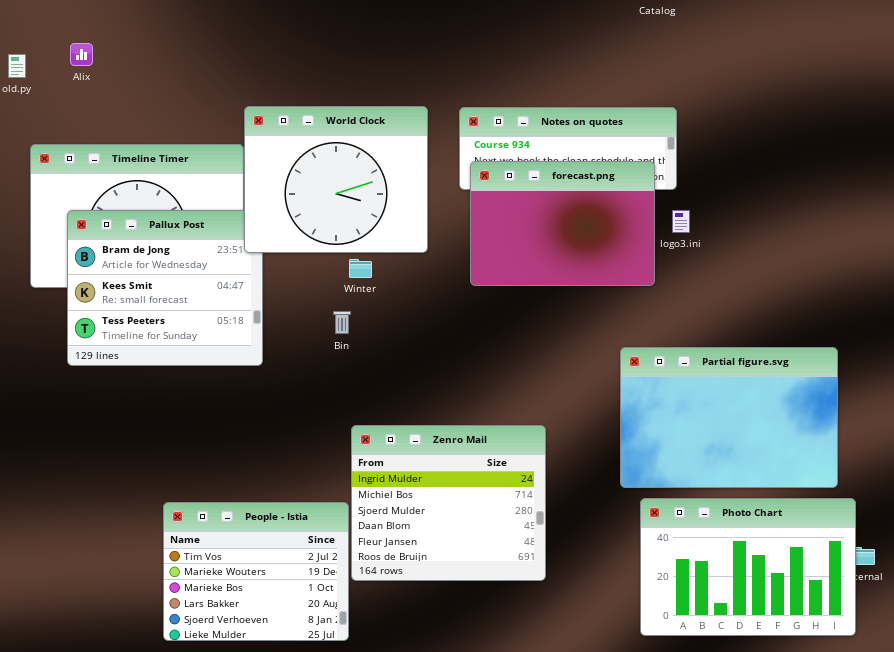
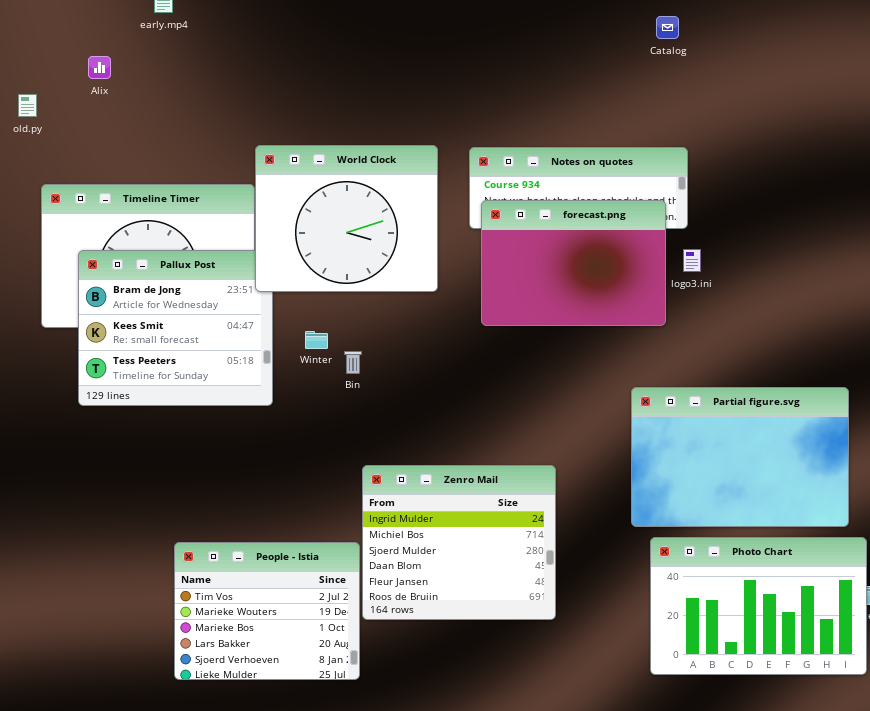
Alix: [70,43,93,66] -> [88,56,111,79], moved
Winter: [349,259,372,278] -> [305,331,328,349], moved

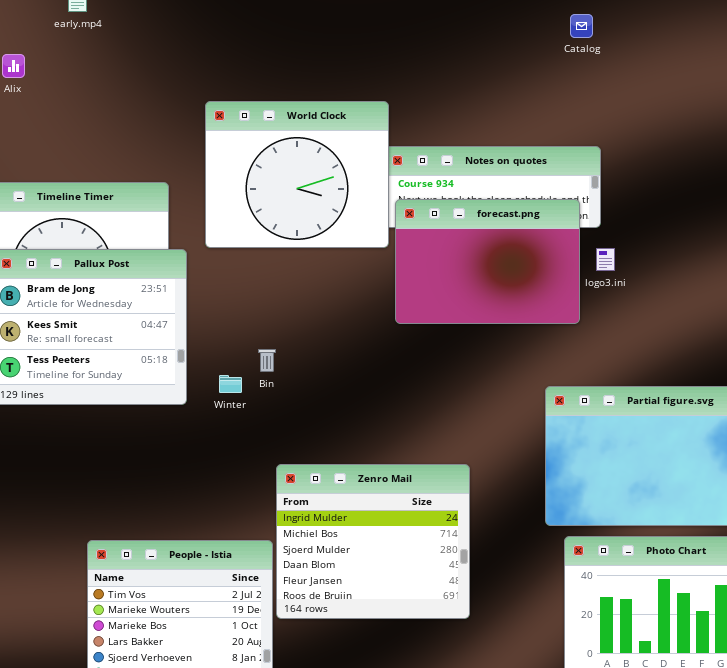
World Clock: [255,145,438,292] -> [205,101,389,248], moved
Winter: [305,331,328,349] -> [219,375,242,393], moved

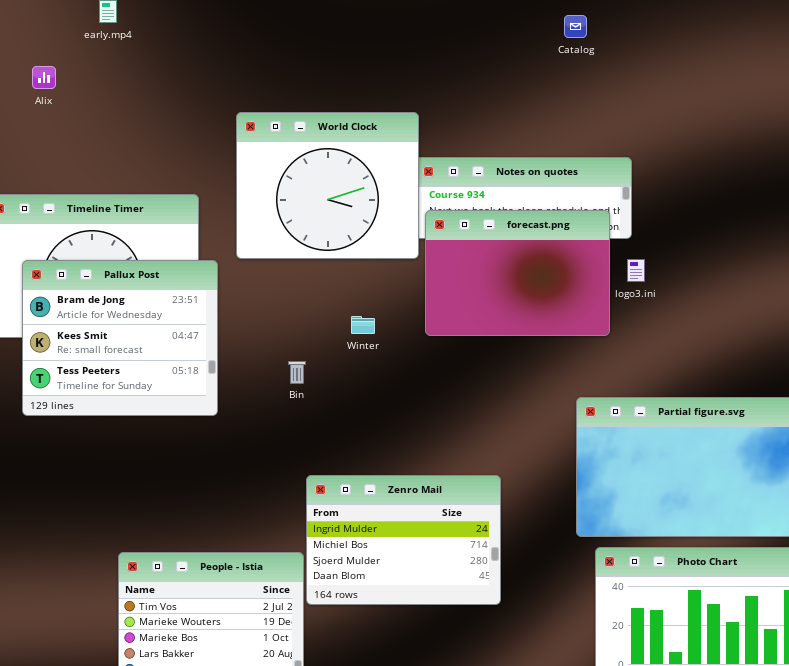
Catalog: [570,14,593,38] -> [564,15,587,38], moved
Winter: [219,375,242,393] -> [351,316,375,334], moved
Zenro Mail: [276,464,470,619] -> [306,475,501,605], resized

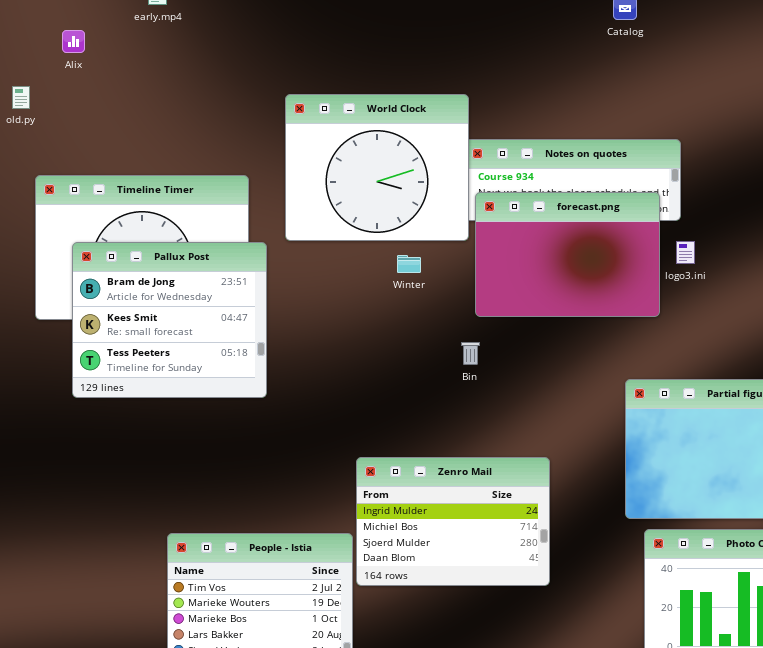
Alix: [32,66,56,89] -> [62,30,85,53], moved
Winter: [351,316,375,334] -> [397,255,421,273], moved
Bin: [288,361,306,384] -> [461,342,480,365], moved

